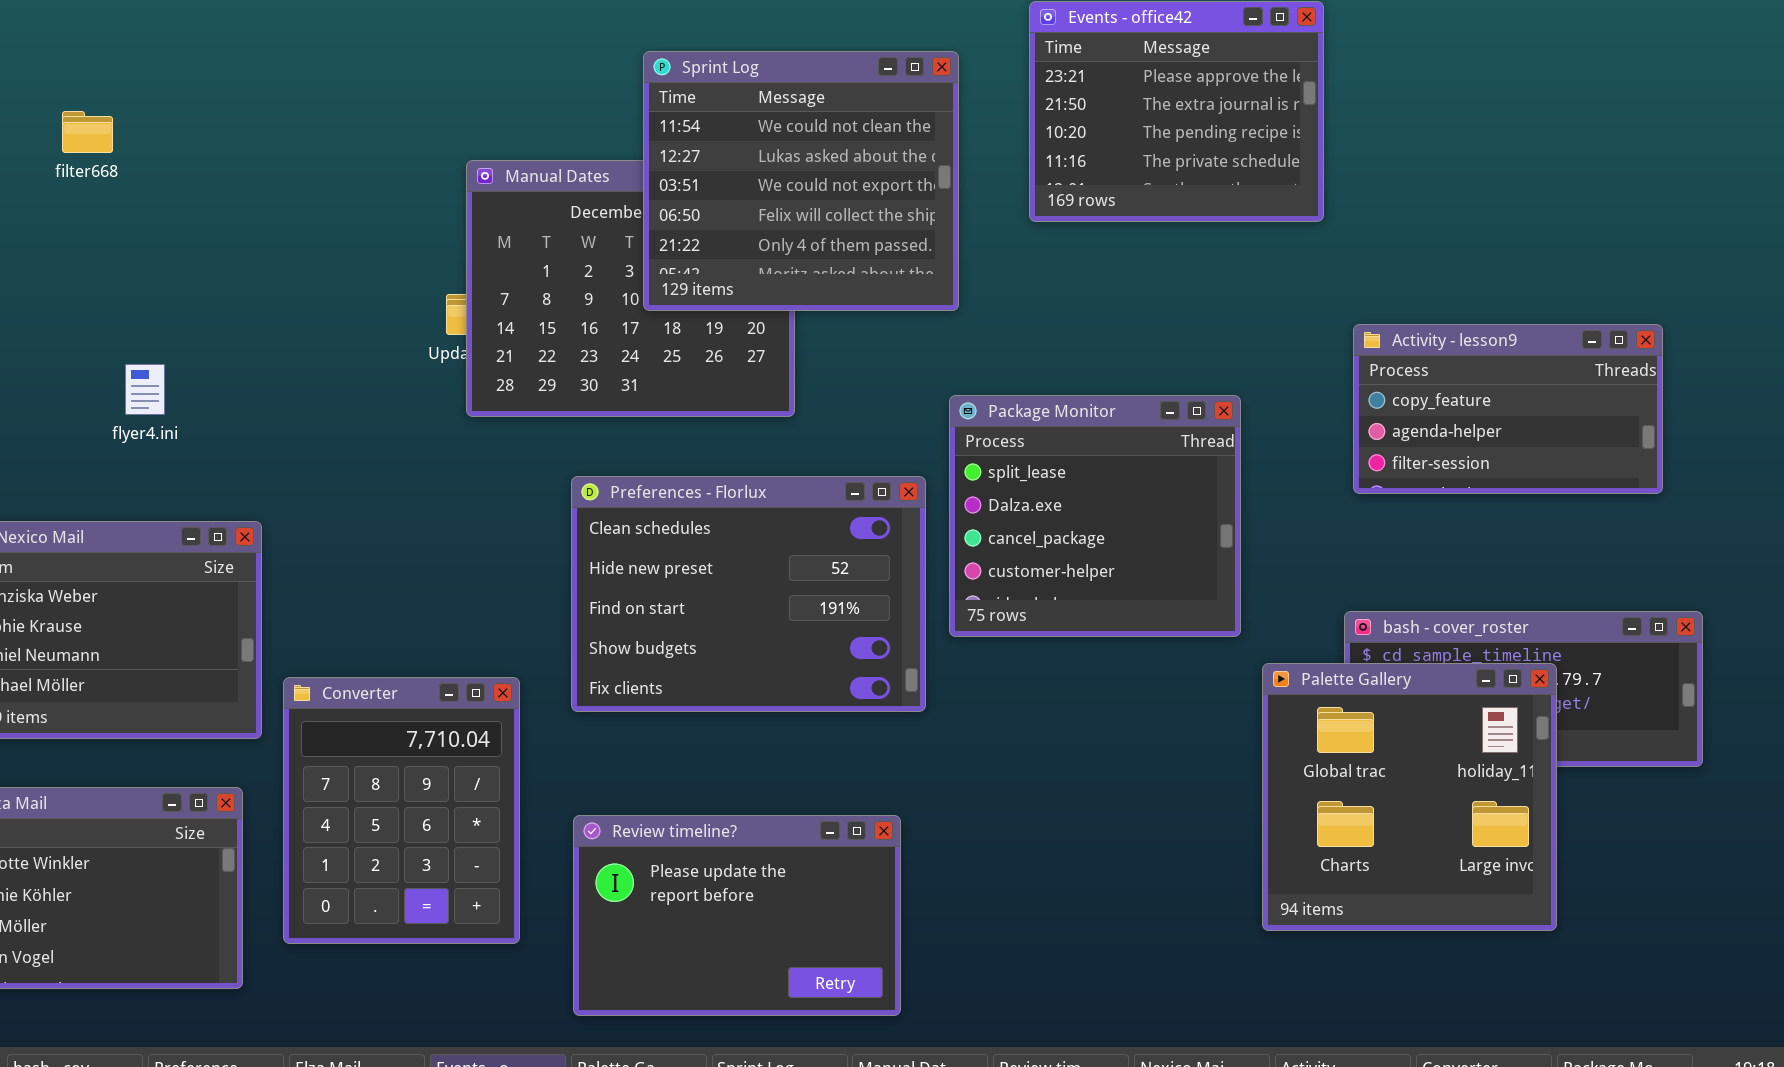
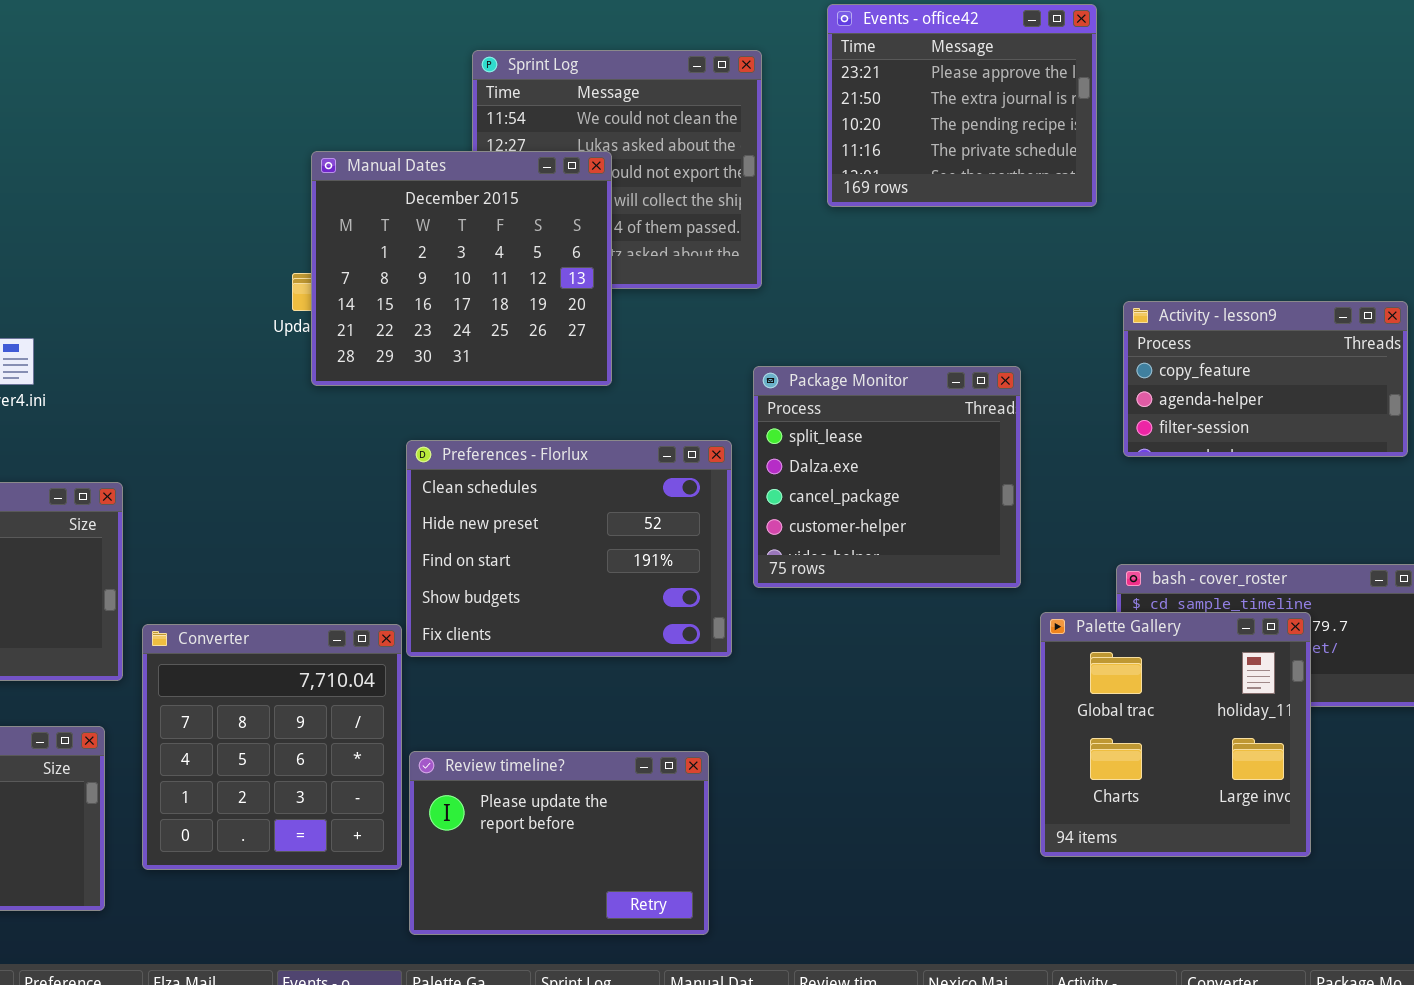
Manual Dates: [466,160,795,417] -> [311,151,612,386], raised
Converter: [283,677,520,944] -> [142,624,402,870], resized

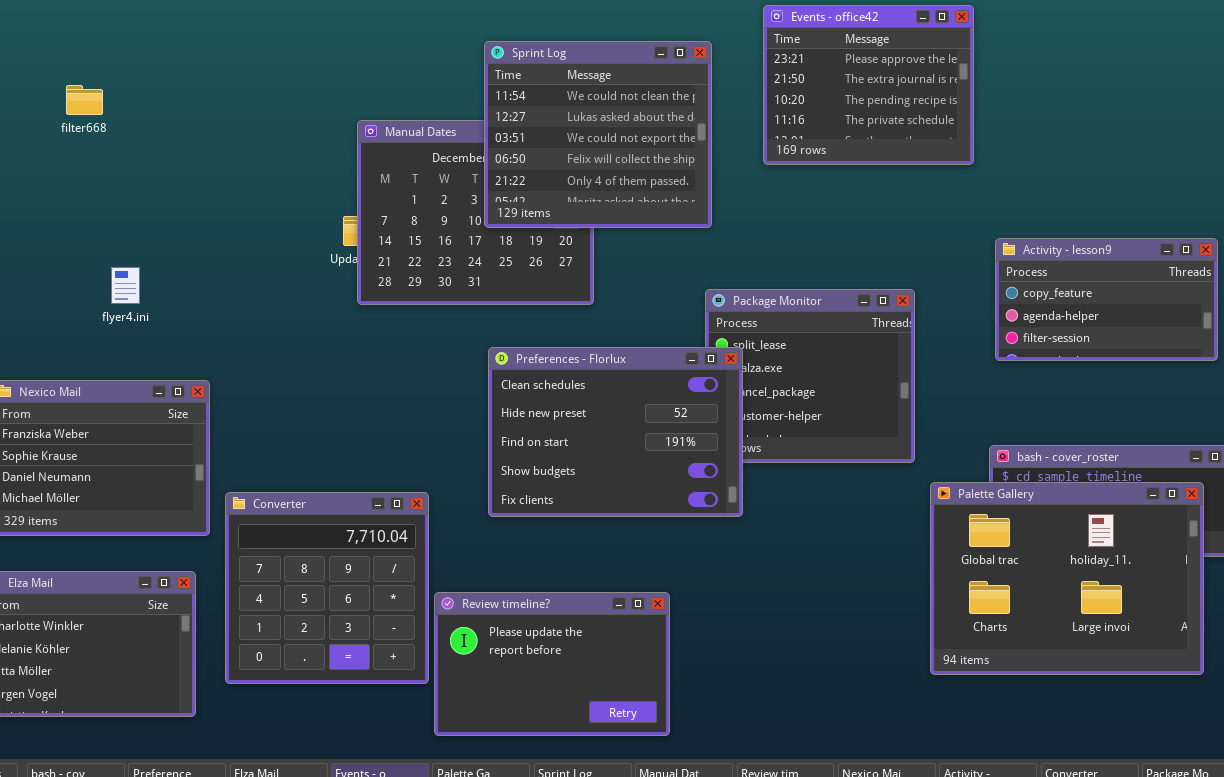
Sprint Log: [472,50,762,289] -> [484,41,712,228], raised
Preferences - Florlux: [406,440,732,657] -> [488,347,743,517], moved
Palette Gallery: [1040,612,1311,857] -> [930,482,1204,675], resized

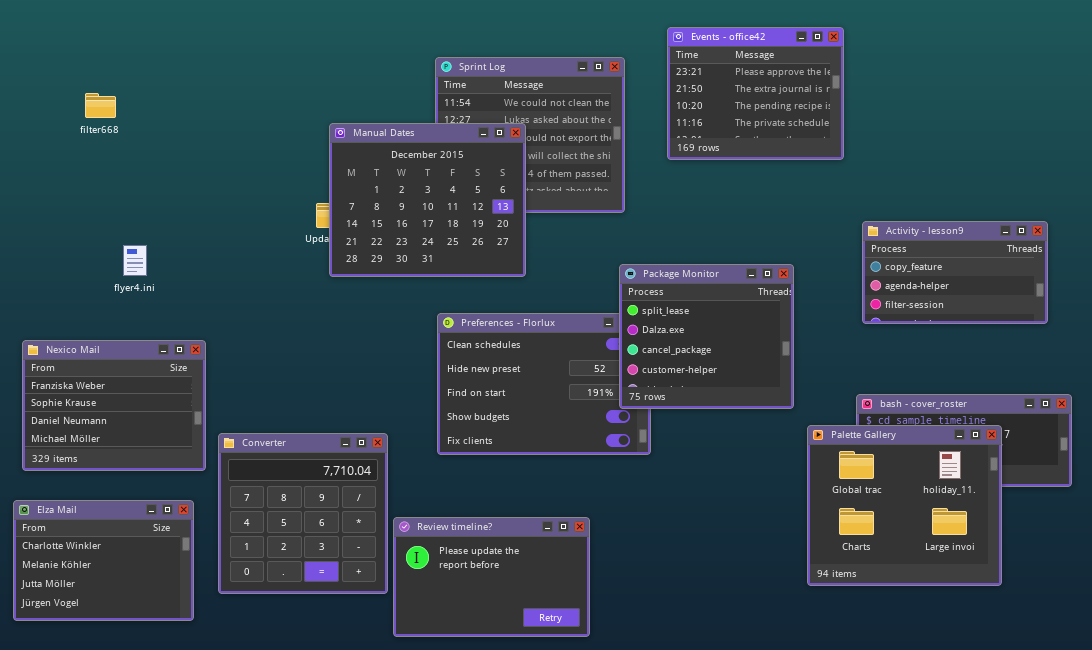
Manual Dates: [357,120,594,305] -> [329,123,526,277], raised
Package Monitor: [705,289,915,463] -> [619,264,794,409], raised
Palette Gallery: [930,482,1204,675] -> [807,425,1002,586], resized

